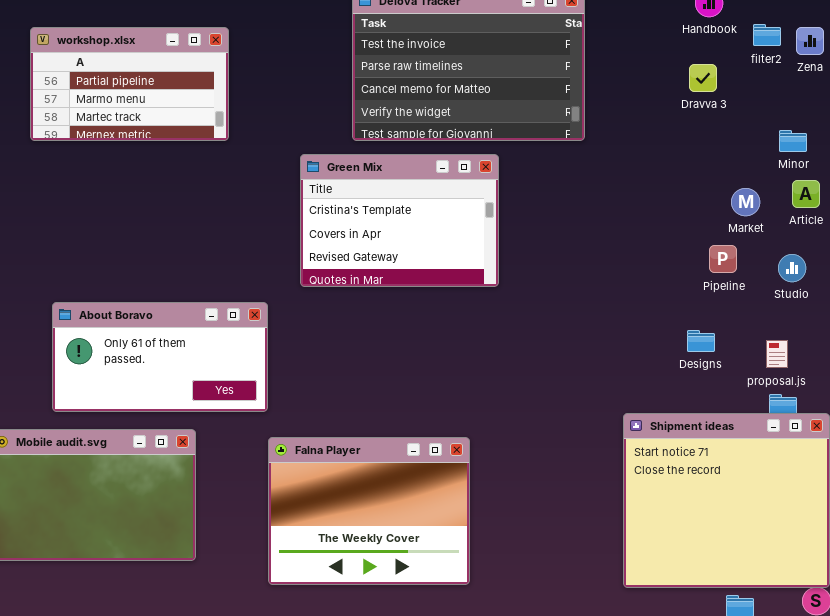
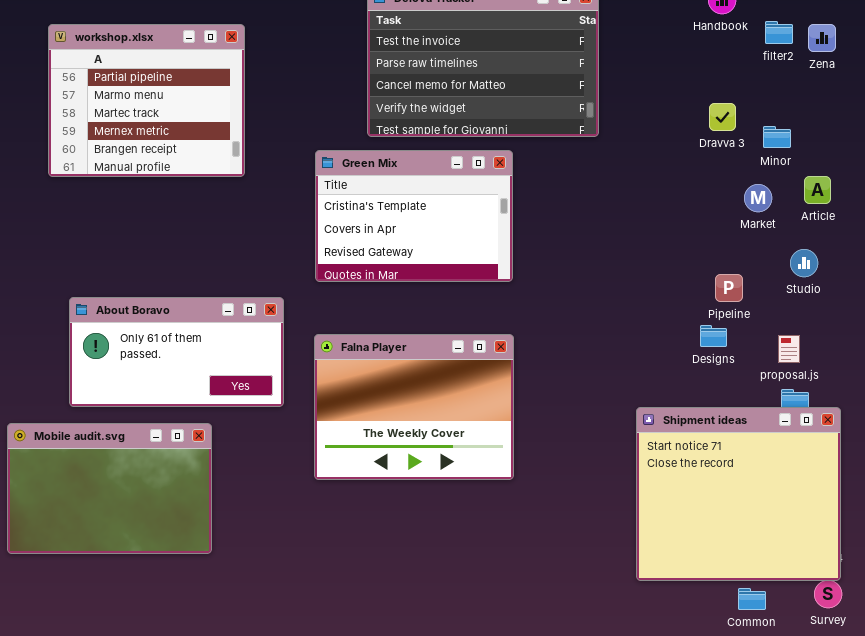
workshop.xlsx: [30,27,229,141] -> [48,24,245,177], resized
Dravva 3: [689,64,717,92] -> [709,103,736,131], moved
Minor: [779,130,807,152] -> [763,126,791,148], moved
Pipeline: [709,245,737,273] -> [715,274,743,302], moved
Falna Player: [268,437,470,585] -> [314,334,514,480], moved

